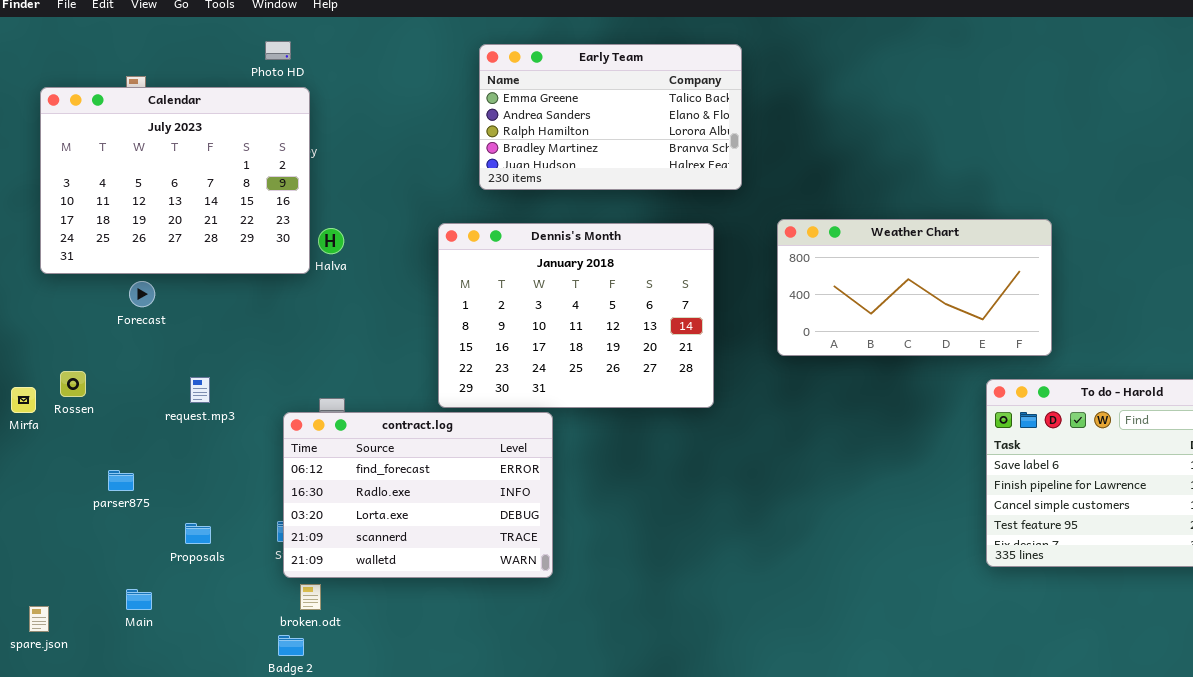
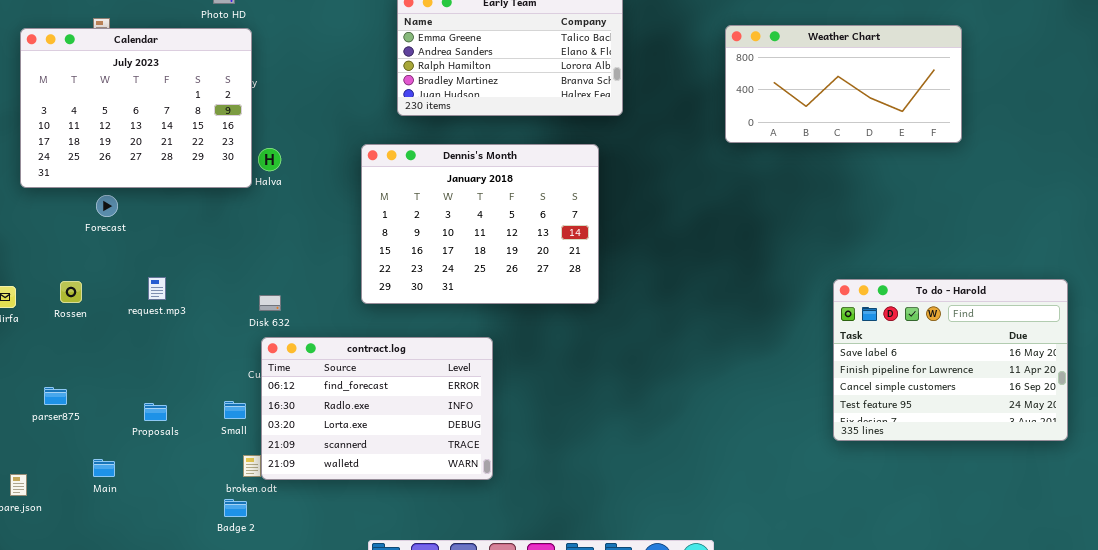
Weather Chart: [777,219,1052,356] -> [725,25,962,143], moved
Rossen: [60,371,86,397] -> [60,281,82,303], moved
contract.log: [283,412,553,578] -> [261,337,493,480], moved
parser875: [108,470,134,491] -> [44,387,67,405], moved

